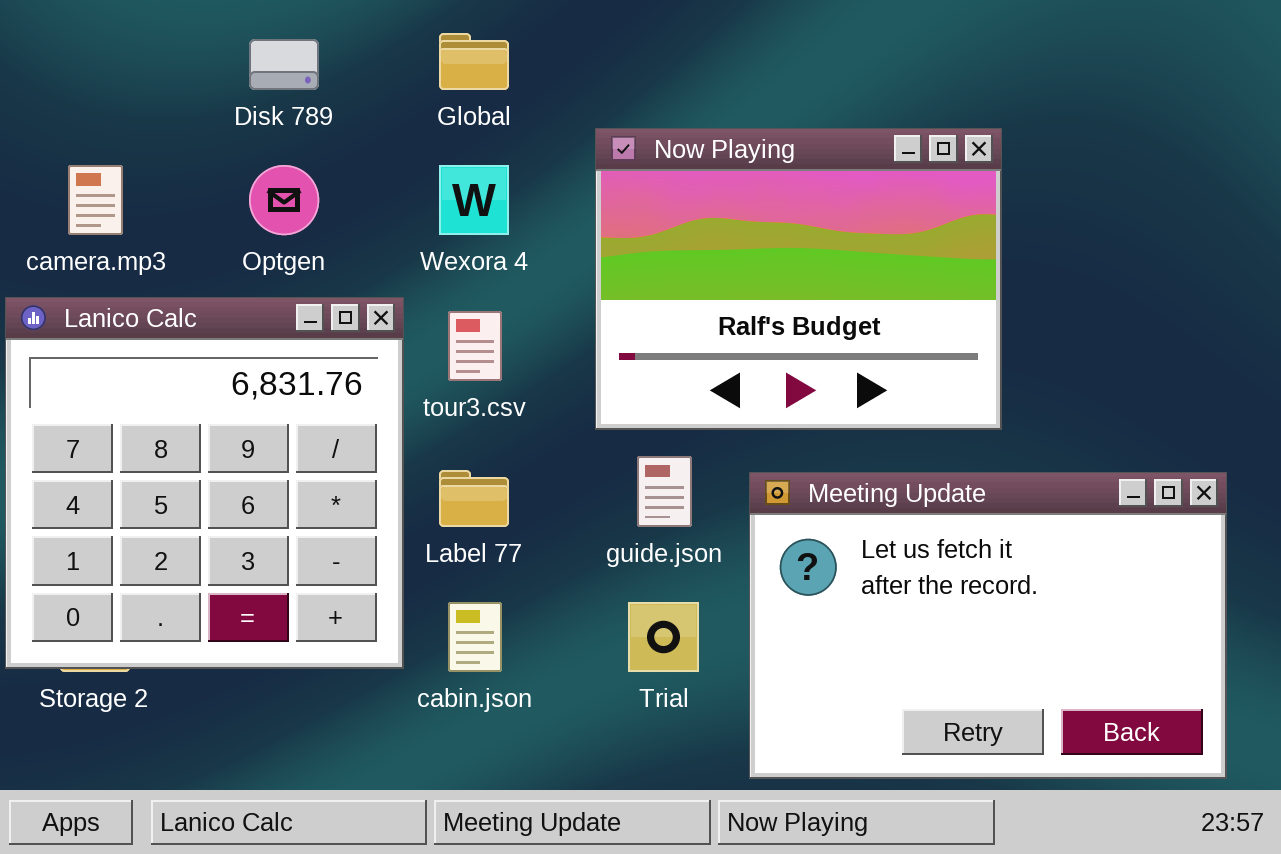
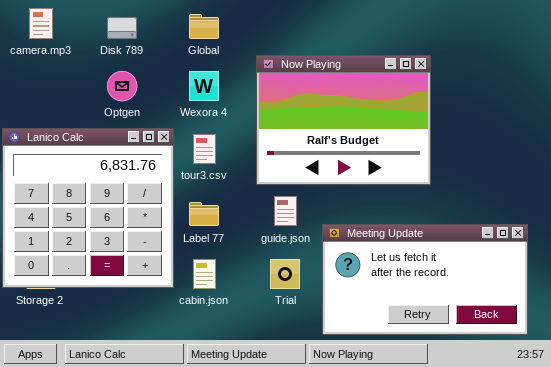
camera.mp3: [68,165,123,235] -> [29,8,53,39], moved
Meeting Update: [749,472,1227,779] -> [322,224,528,335], resized

